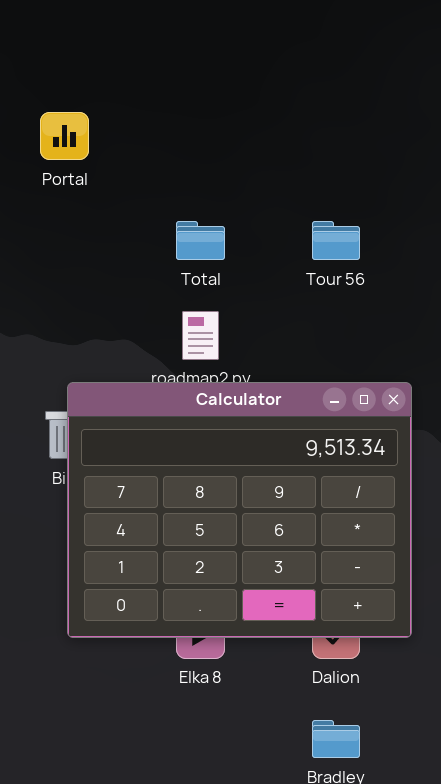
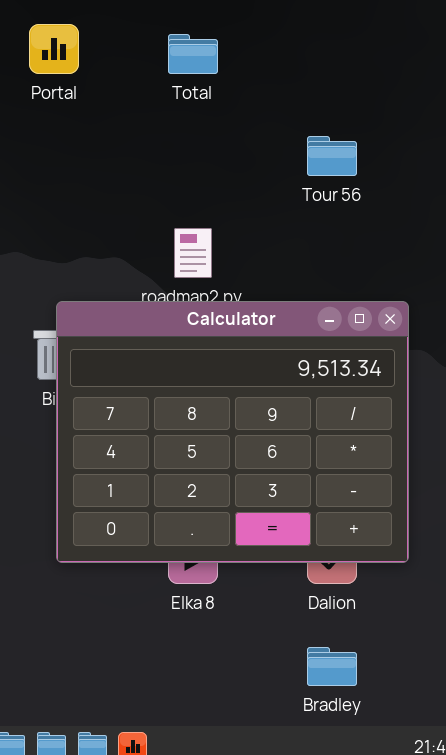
Total: [176,221,225,260] -> [168,34,218,74], moved

